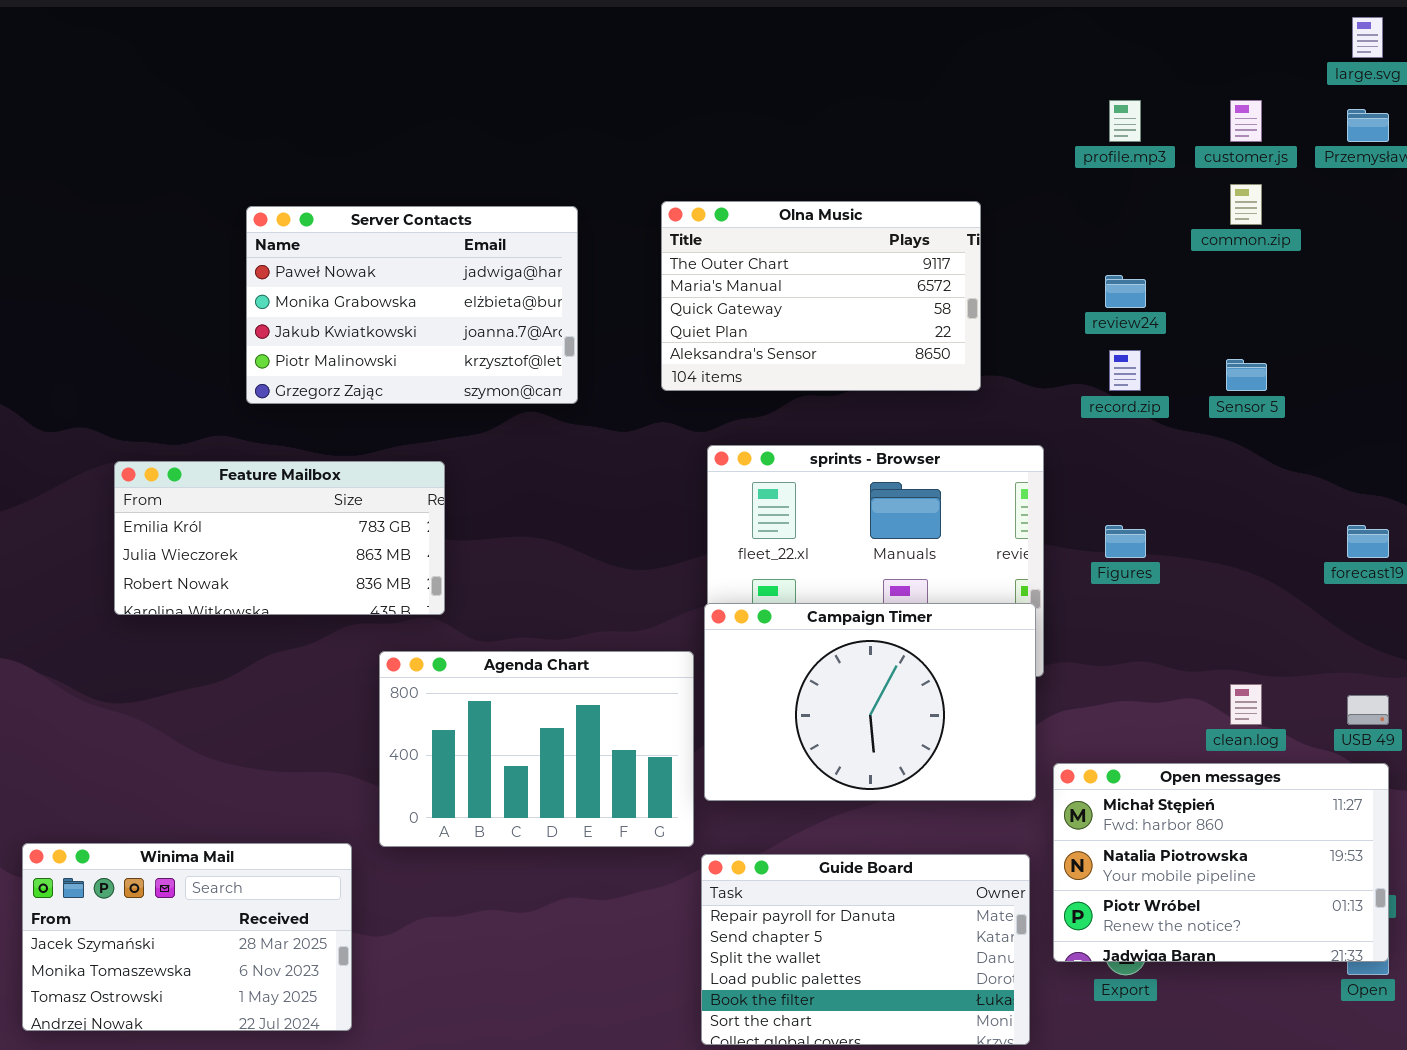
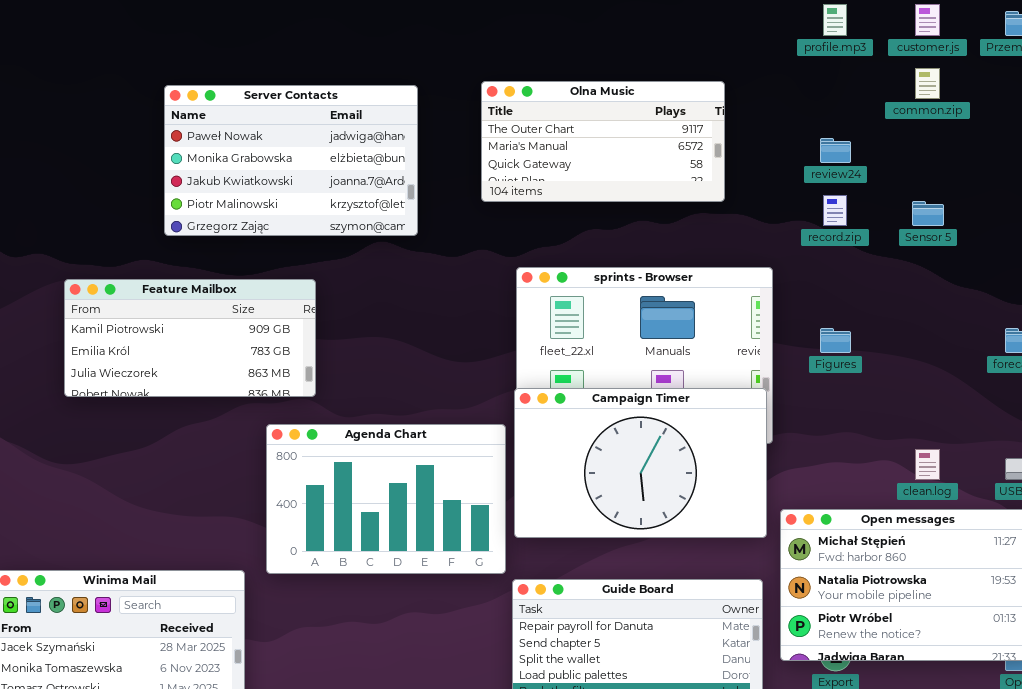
Olna Music: [661,201,981,391] -> [481,81,725,202], resized
Feature Mailbox: [114,461,445,615] -> [64,279,316,397], scrolled up 1 row

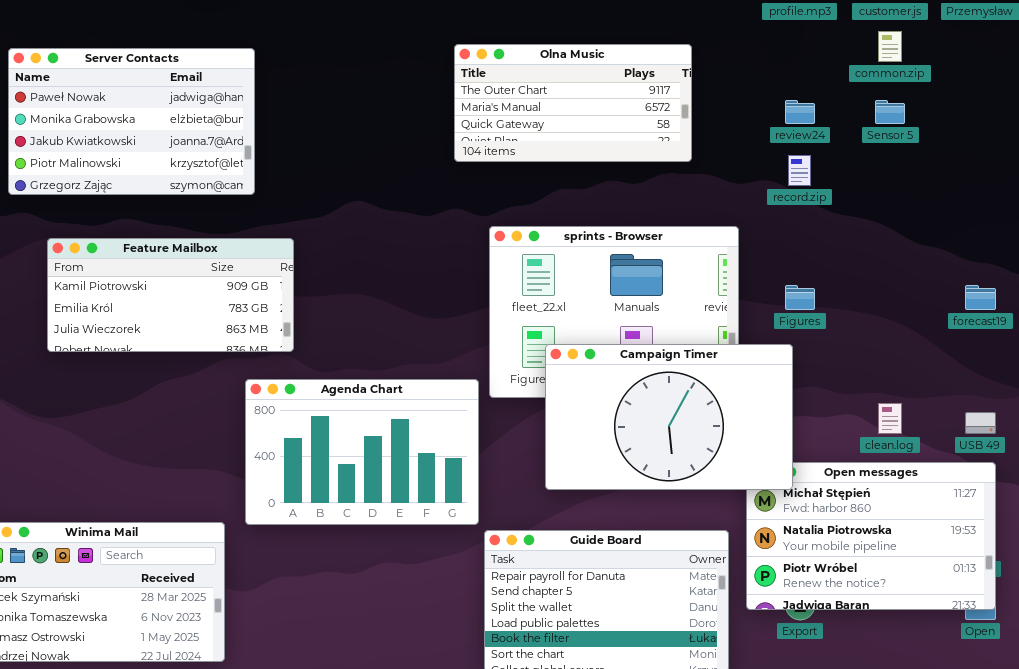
Server Contacts: [164,85,418,236] -> [8,48,255,195], moved
Sensor 5: [912,201,944,226] -> [875,100,905,124], moved
Campaign Timer: [514,388,767,538] -> [545,344,793,490], moved

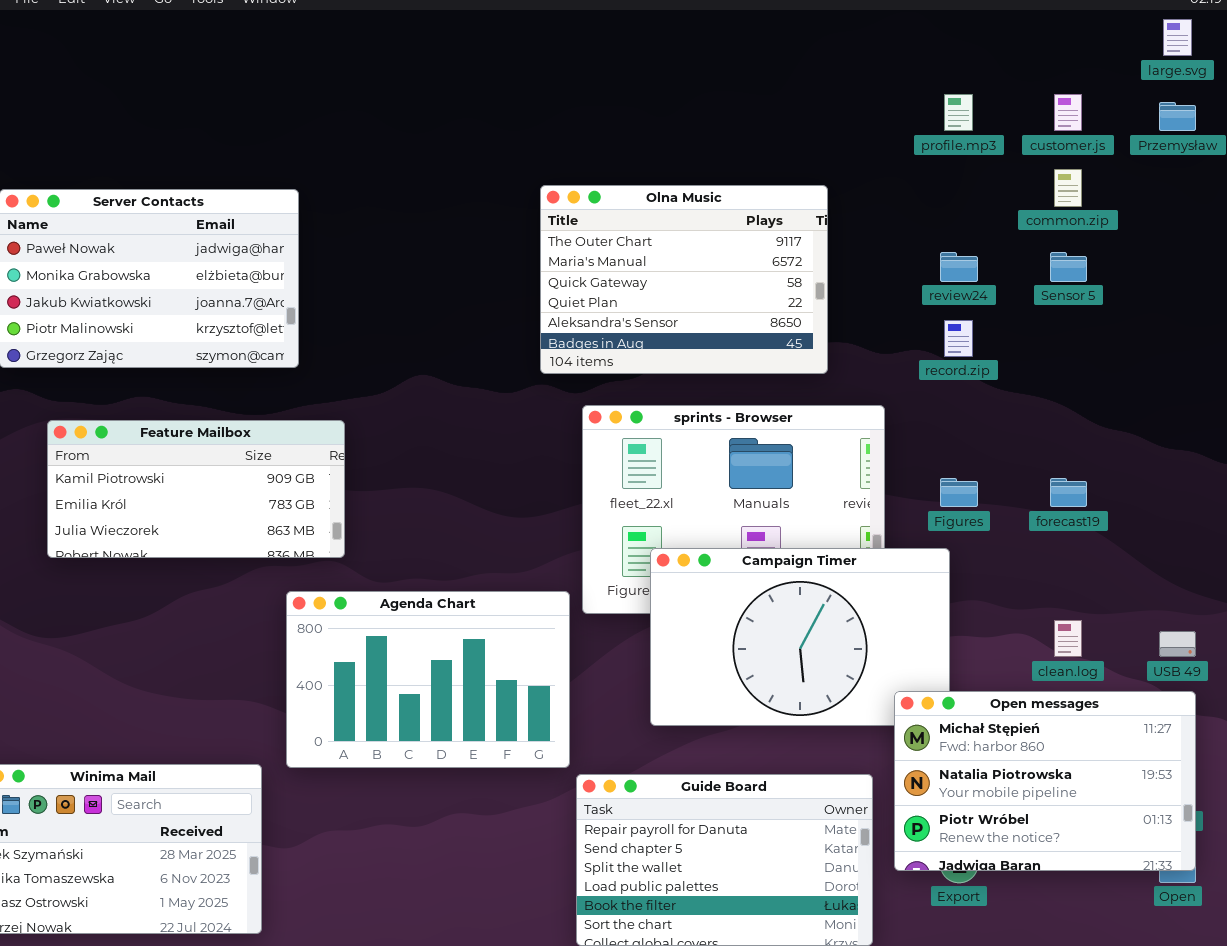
Olna Music: [454,44,692,162] -> [540,185,828,374], resized
forecast19: [965,285,996,310] -> [1050,478,1087,507], moved
Open messages: [746,462,996,610] -> [894,691,1196,871], raised

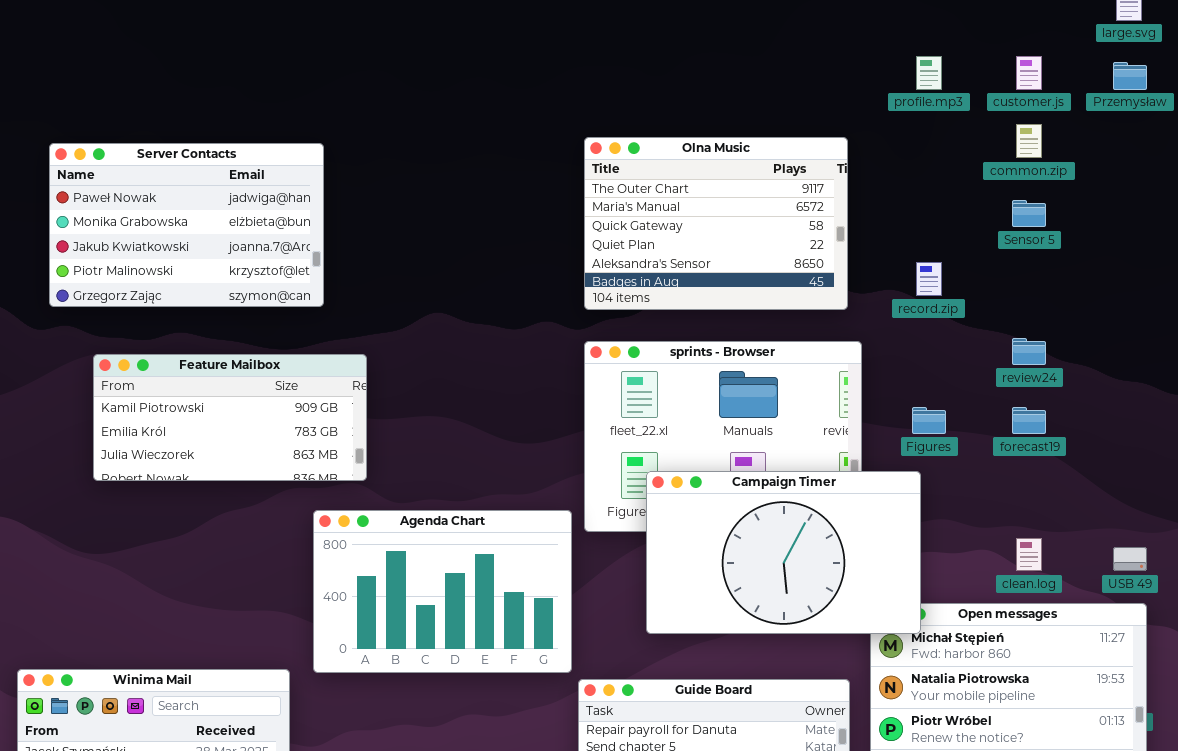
Olna Music: [540,185,828,374] -> [584,137,848,310], moved
review24: [940,252,978,282] -> [1012,338,1046,365], moved
Campaign Timer: [650,548,950,726] -> [646,471,921,634], raised

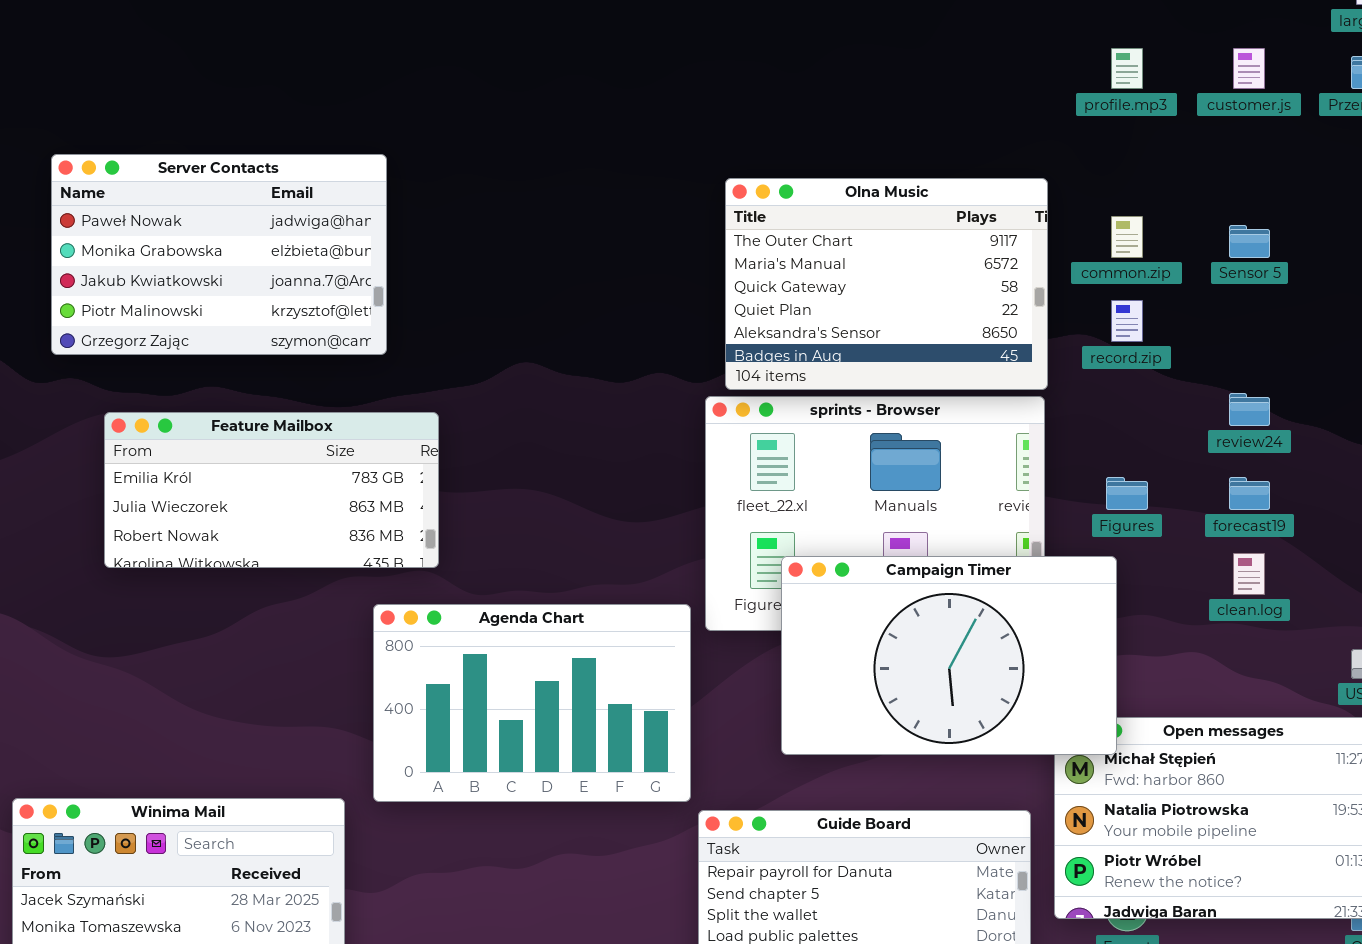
common.zip: [1016,124,1042,158] -> [1111,216,1143,258], moved
Olna Music: [584,137,848,310] -> [725,178,1048,390], moved
Feature Mailbox: [93,354,367,481] -> [104,412,439,568], scrolled down 1 row
clean.log: [1016,538,1042,571] -> [1233,553,1265,595], moved

